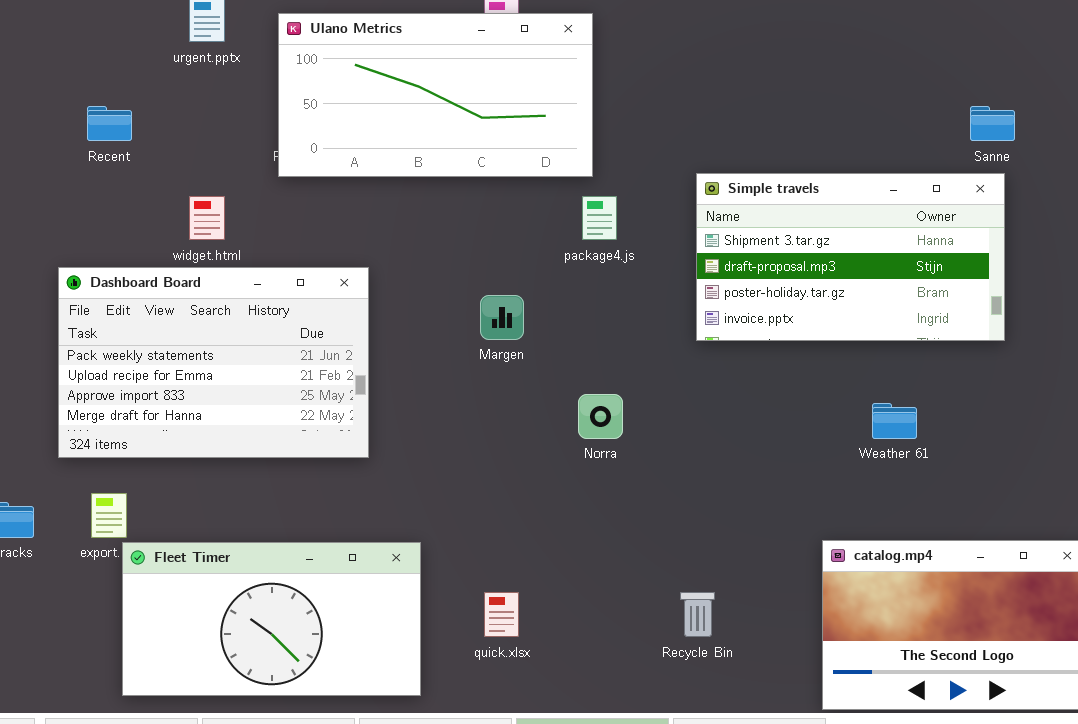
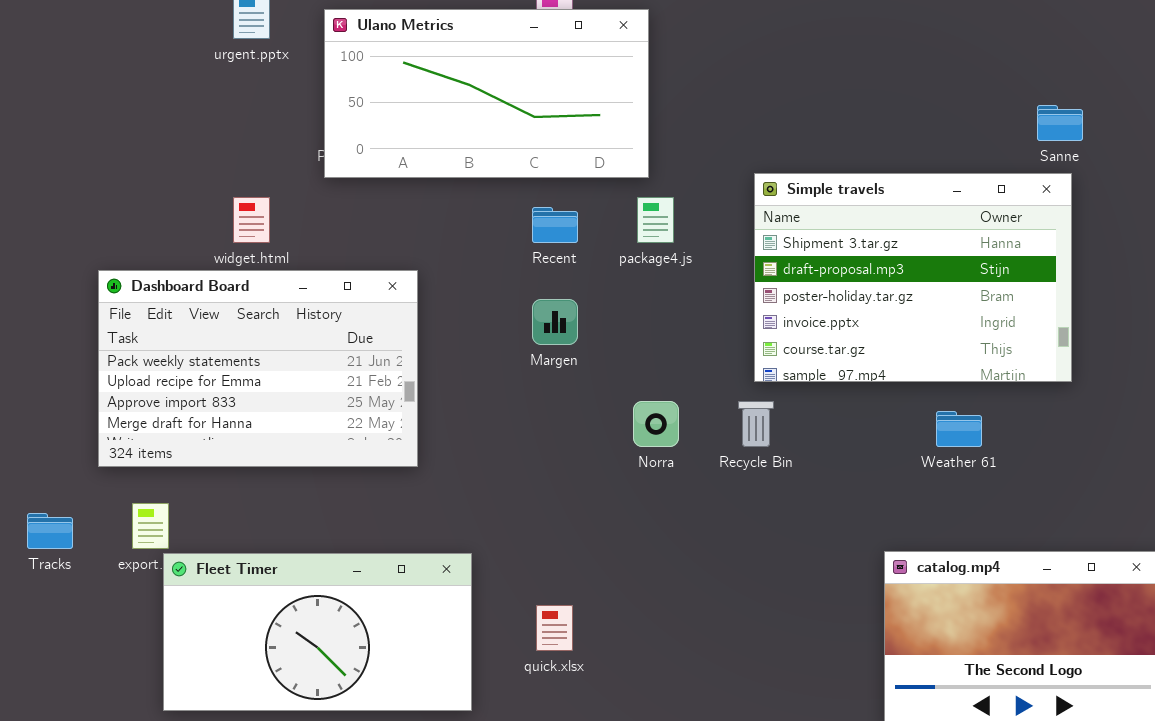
Recent: [87,106,132,141] -> [532,207,578,243], moved
Simple travels: [696,173,1005,341] -> [754,173,1072,382], resized
Recycle Bin: [680,592,715,637] -> [738,401,774,447], moved

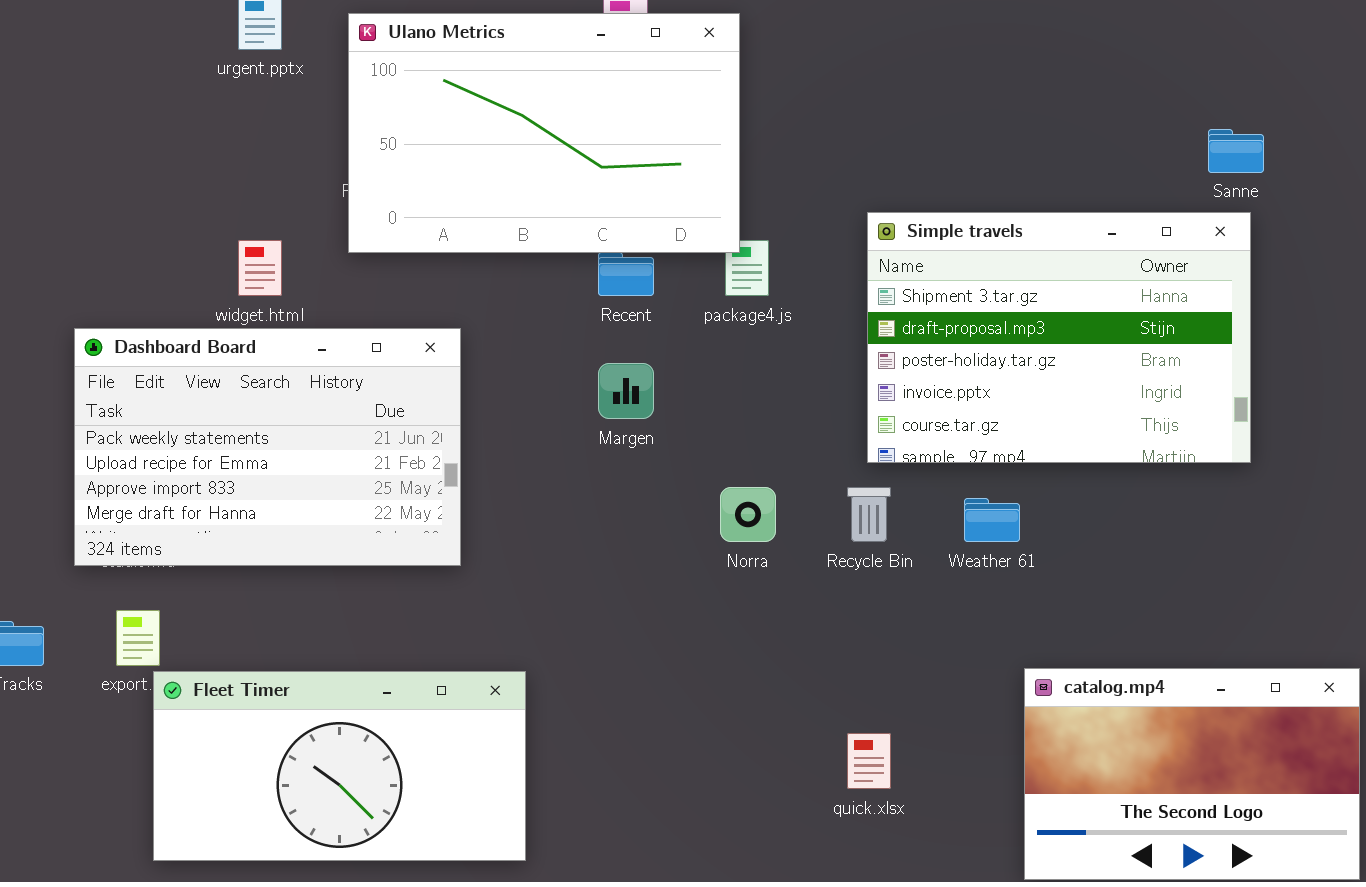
Ulano Metrics: [324,9,649,178] -> [348,13,740,253], resized
Weather 61: [936,411,982,447] -> [964,498,1020,542], moved
quick.xlsx: [536,605,573,651] -> [847,733,891,789], moved

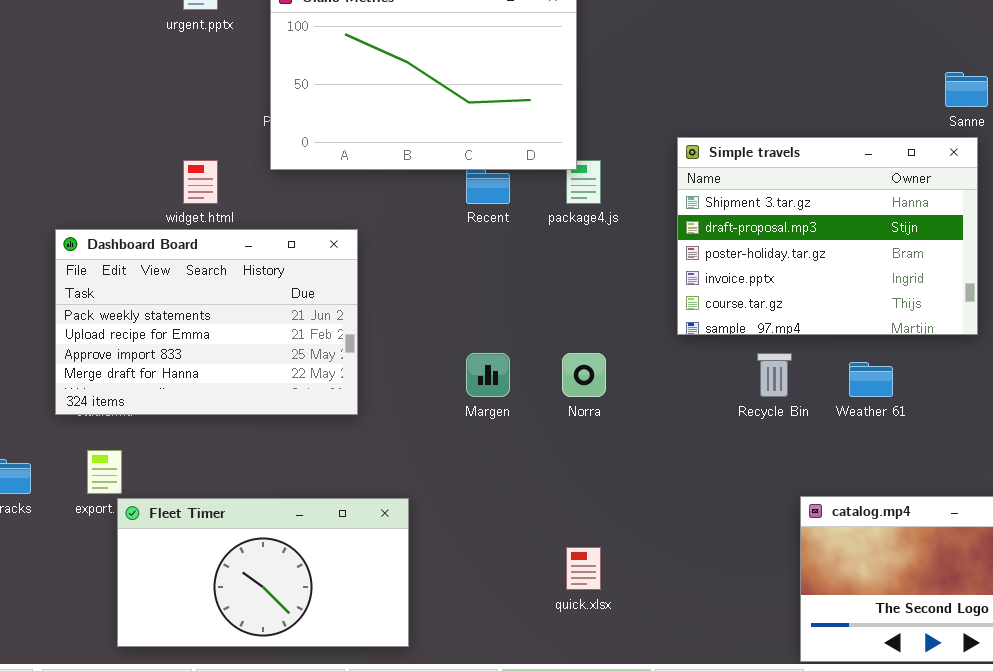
Margen: [598,363,654,419] -> [466,353,510,397], moved
Recycle Bin: [847,487,891,542] -> [757,353,792,397], moved
Weather 61: [964,498,1020,542] -> [849,362,893,397], moved
quick.xlsx: [847,733,891,789] -> [566,547,601,590], moved

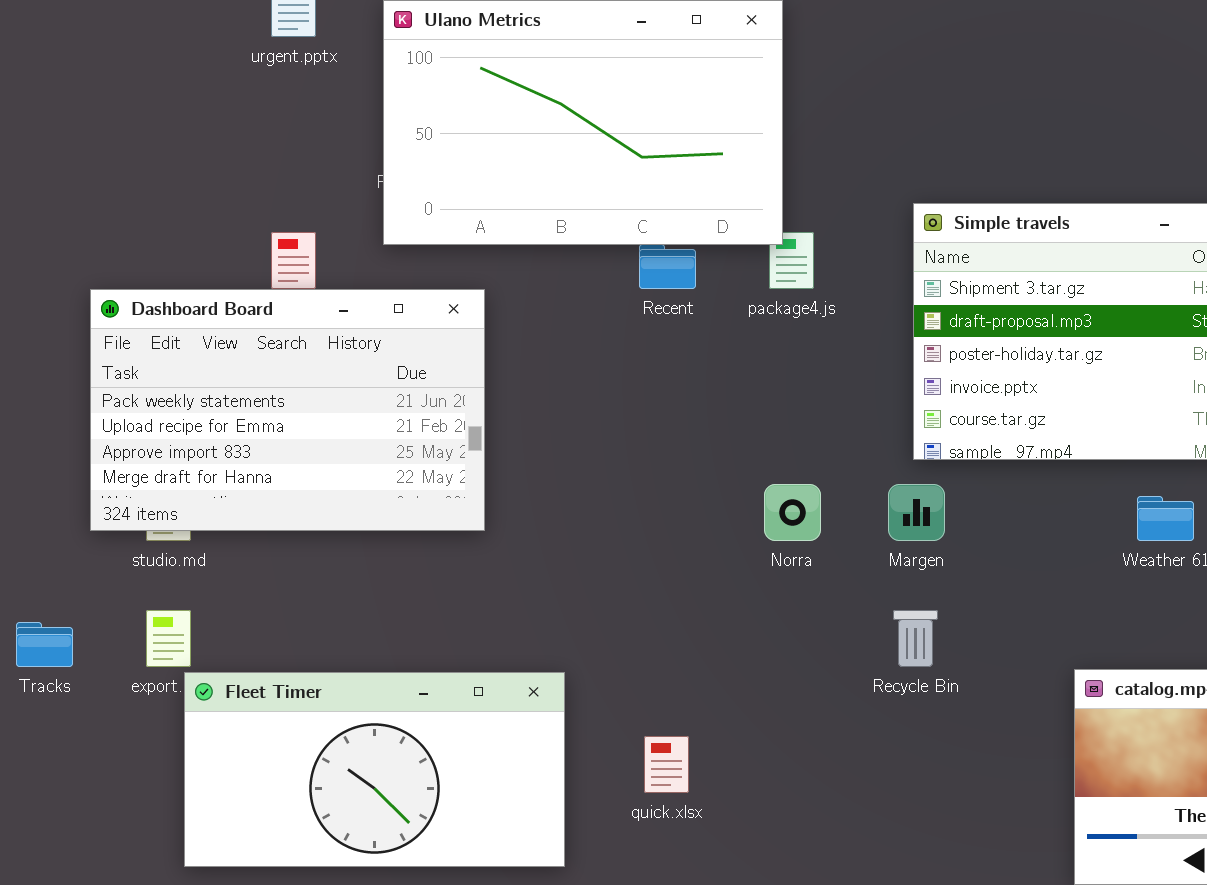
Dashboard Board: [55,229,358,415] -> [90,289,485,531], moved
Margen: [466,353,510,397] -> [888,484,945,541], moved
Recycle Bin: [757,353,792,397] -> [893,610,938,667], moved
quick.xlsx: [566,547,601,590] -> [644,736,689,793], moved

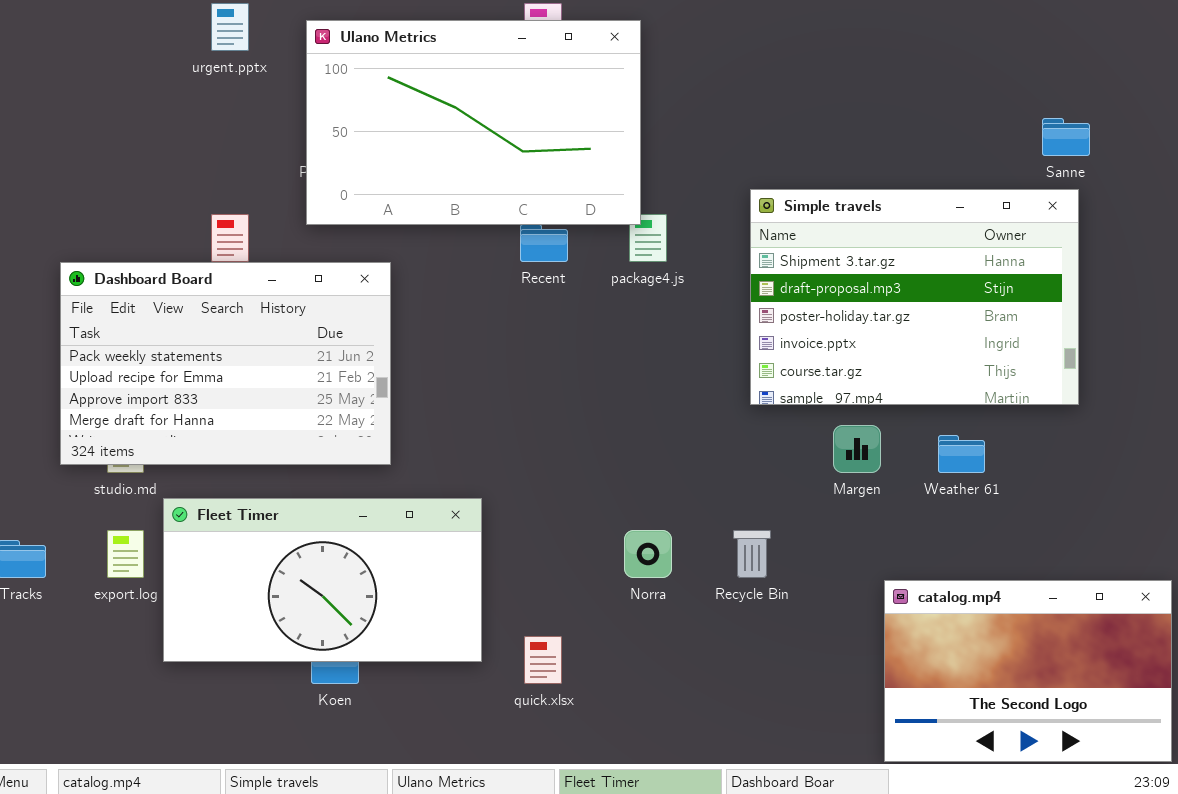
Norra: [764,484,821,541] -> [624,530,672,578], moved
Margen: [888,484,945,541] -> [833,425,881,473], moved
Fleet Timer: [184,672,565,867] -> [163,498,482,662], moved

